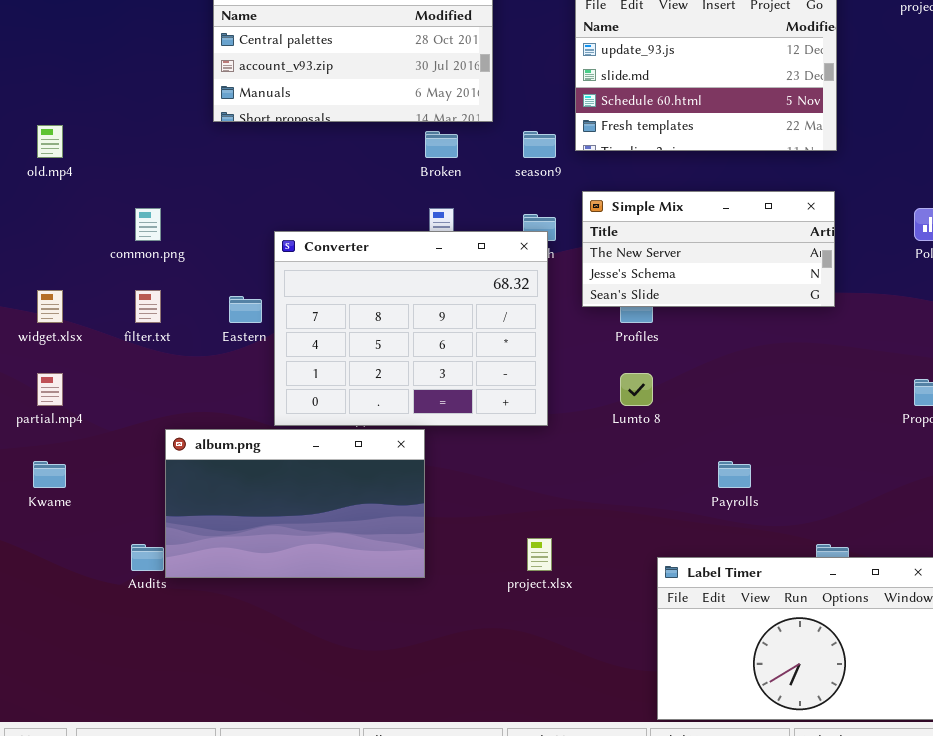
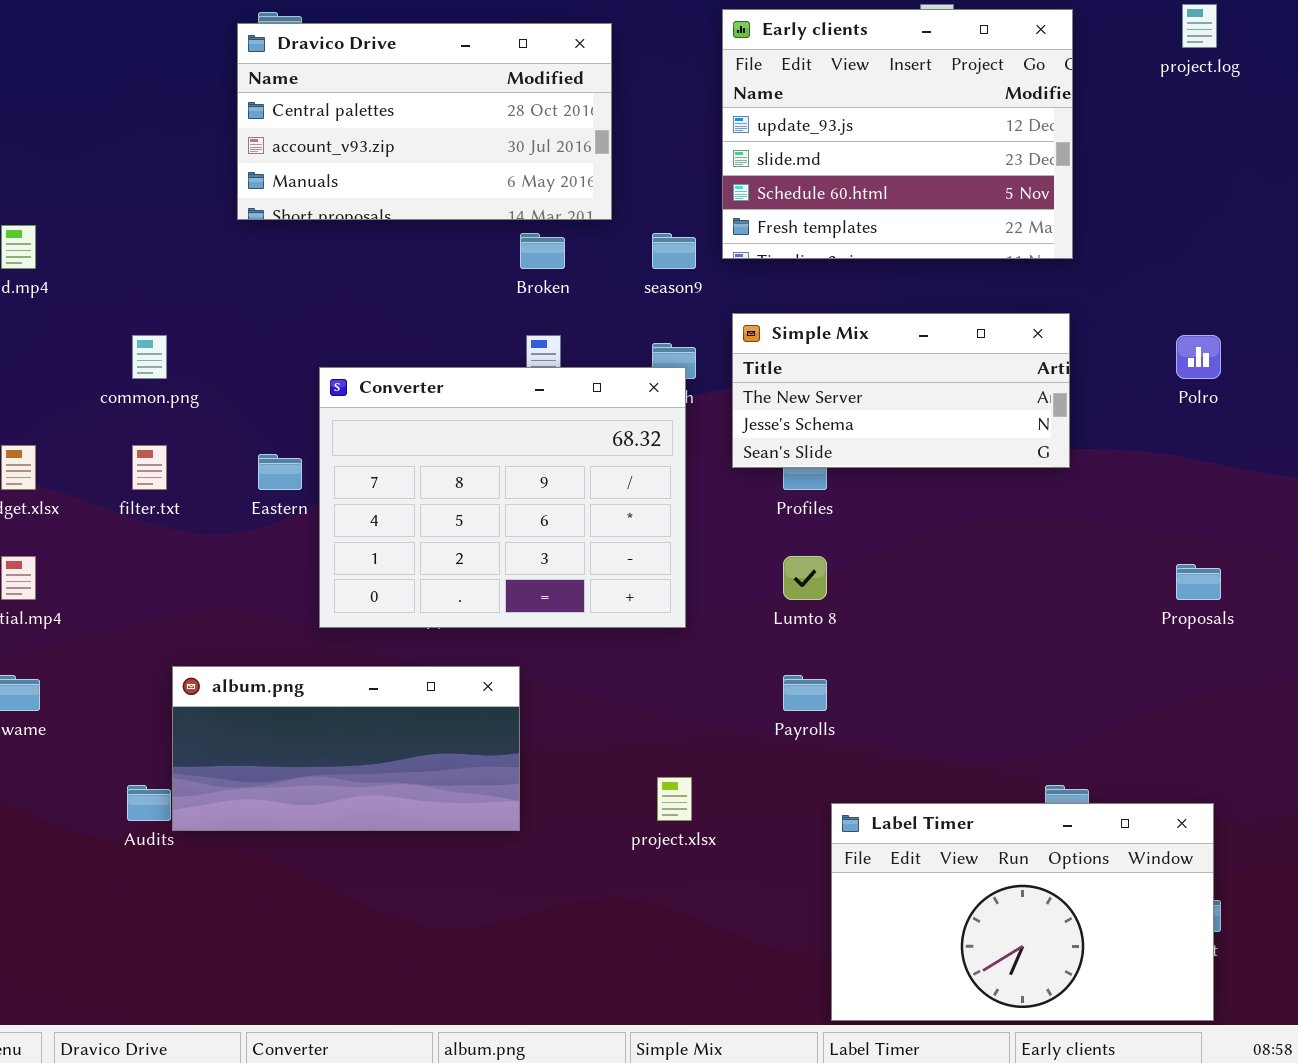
album.png: [165,429,425,578] -> [172,666,520,831], resized
Payrolls: [718,461,751,488] -> [783,675,827,711], moved

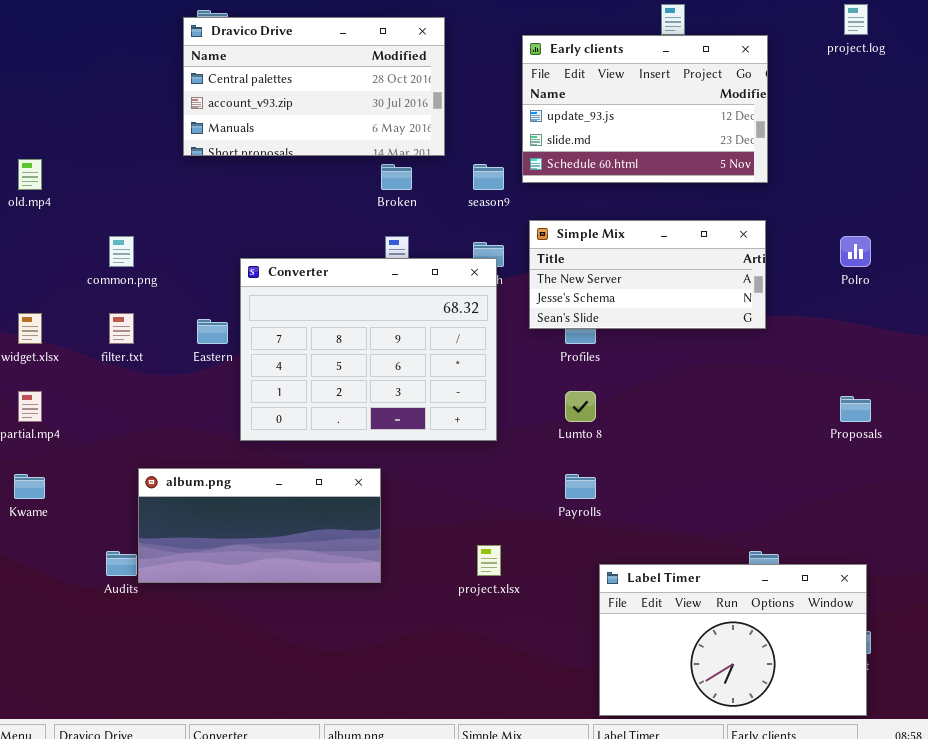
Early clients: [722,9,1073,259] -> [522,35,768,183], resized

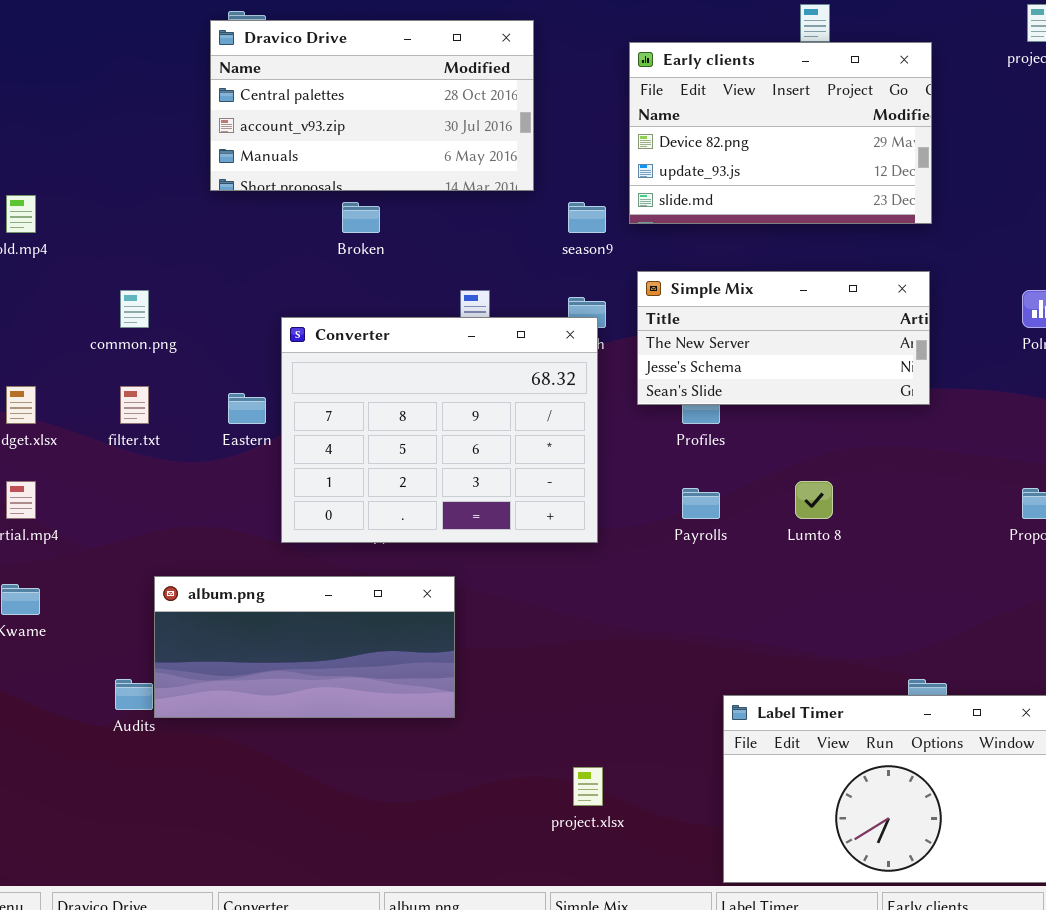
Early clients: [522,35,768,183] -> [629,42,932,224], scrolled up 1 row
Broken: [381,164,412,190] -> [342,202,380,233], moved
Lumto 8: [565,391,596,422] -> [795,481,833,519], moved
Payrolls: [565,474,596,499] -> [682,488,720,519], moved
project.xlsx: [477,545,501,576] -> [573,767,603,806], moved

